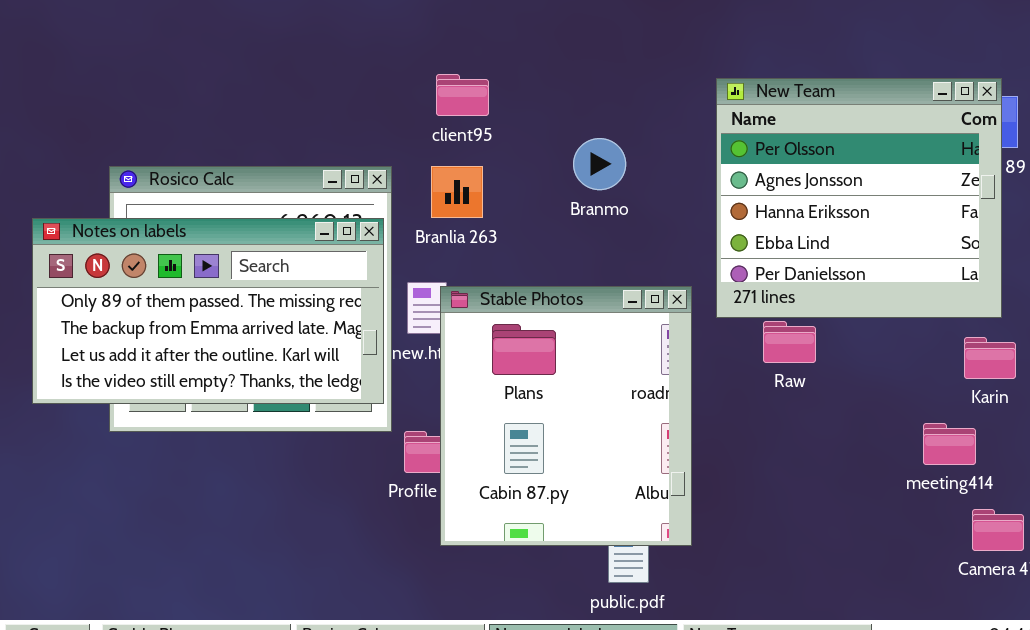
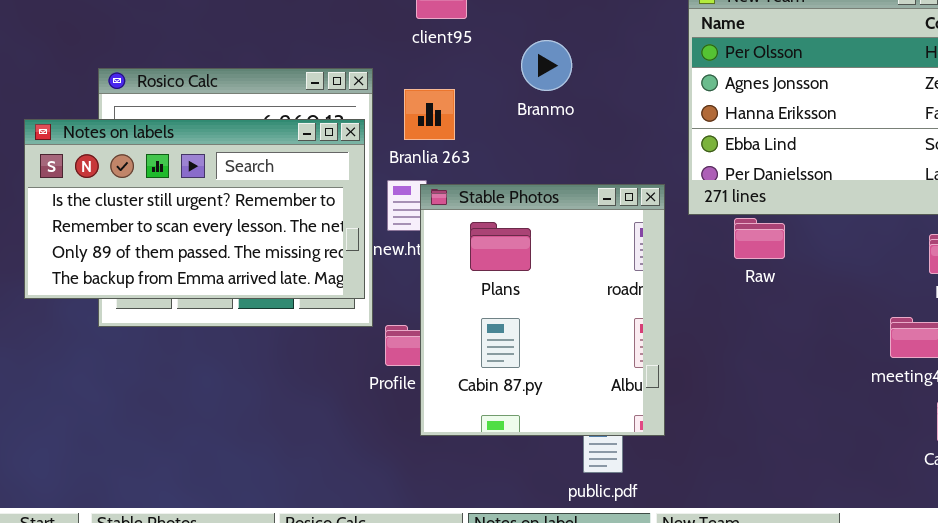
Branmo: [573,138,626,190] -> [521,40,572,91], moved
Branlia 263: [431,166,483,218] -> [404,89,455,140], moved
Notes on labels: [32,218,384,404] -> [24,119,365,299], scrolled up 2 rows

